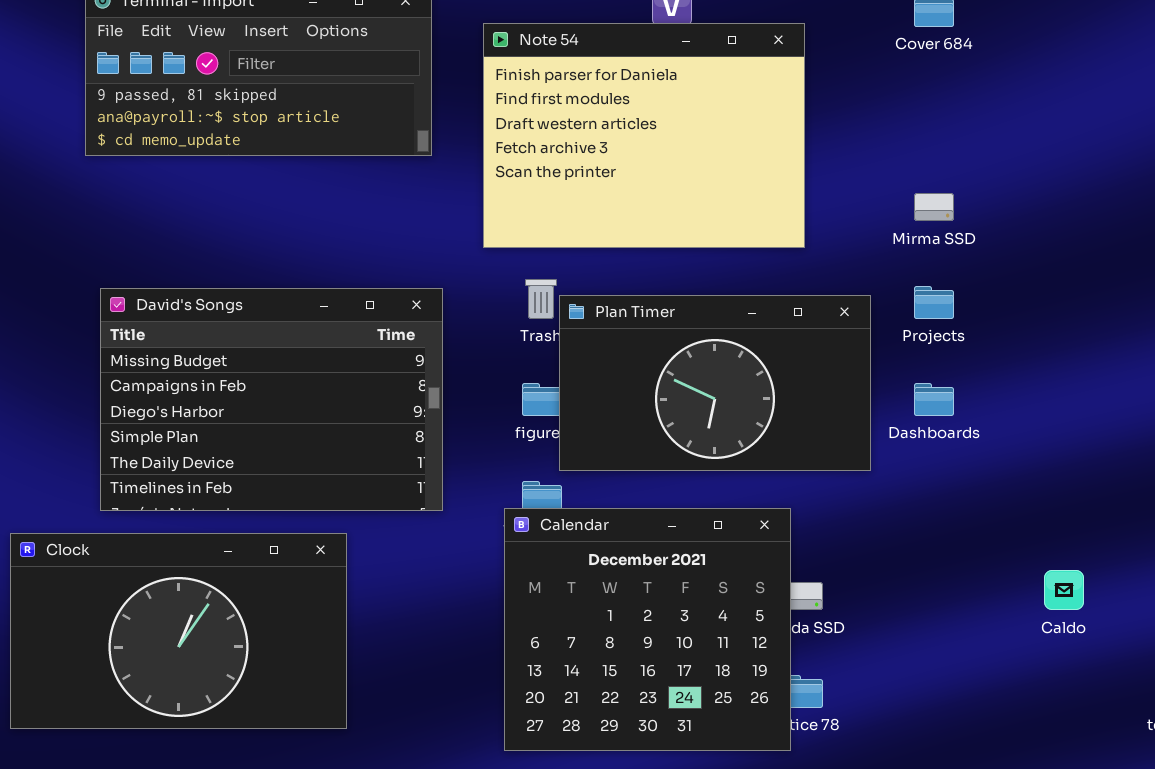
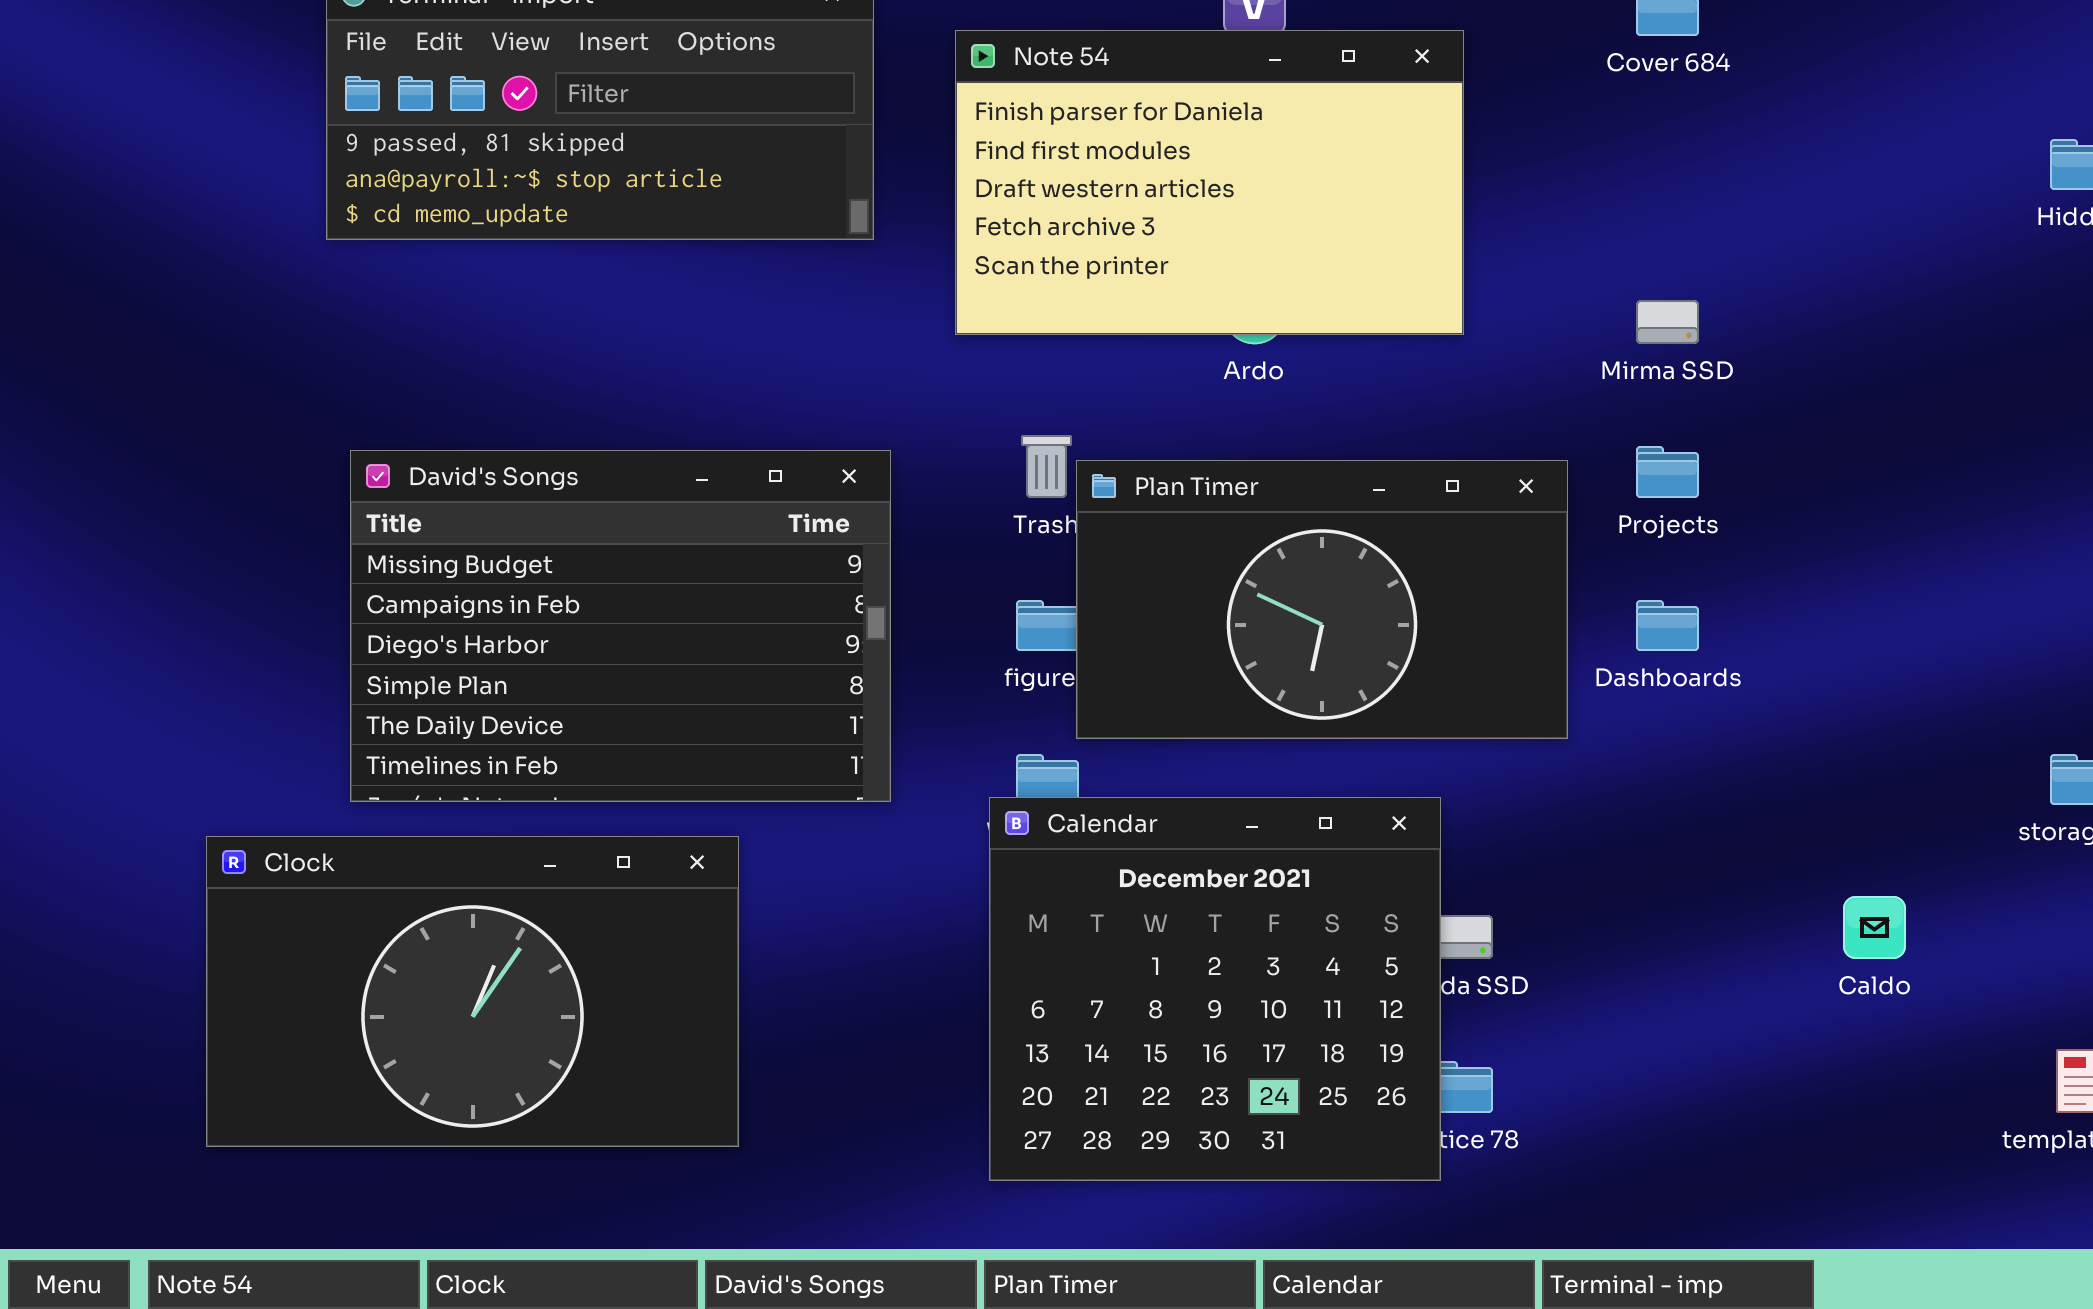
Note 54: [483,23,805,248] -> [955,30,1464,335], resized

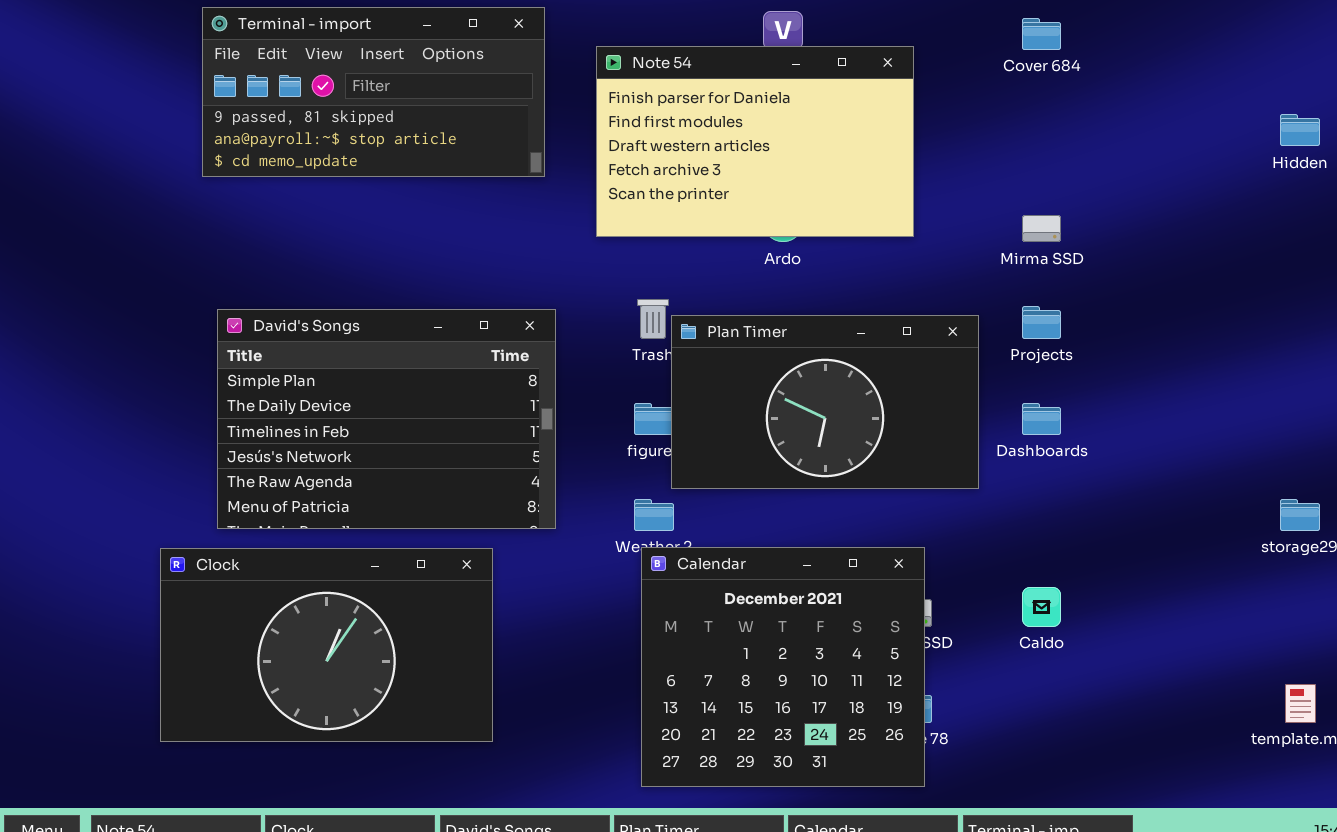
David's Songs: [350,450,891,802] -> [217,309,556,529], scrolled down 3 rows
Calendar: [989,797,1441,1181] -> [641,547,925,787], moved
Clock: [206,836,739,1147] -> [160,548,493,742], moved
Caldo: [1843,896,1906,959] -> [1022,587,1061,627], moved

